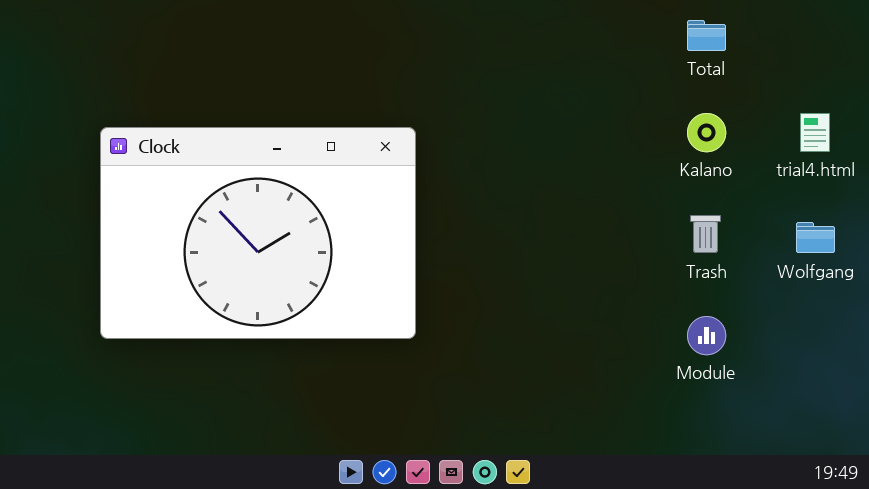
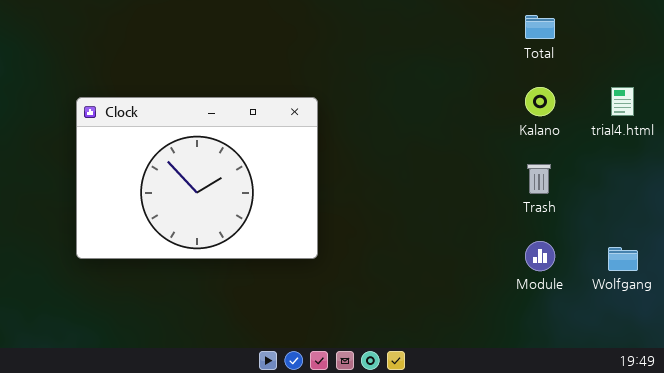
Wolfgang: [796,222,835,253] -> [608,247,638,271], moved

